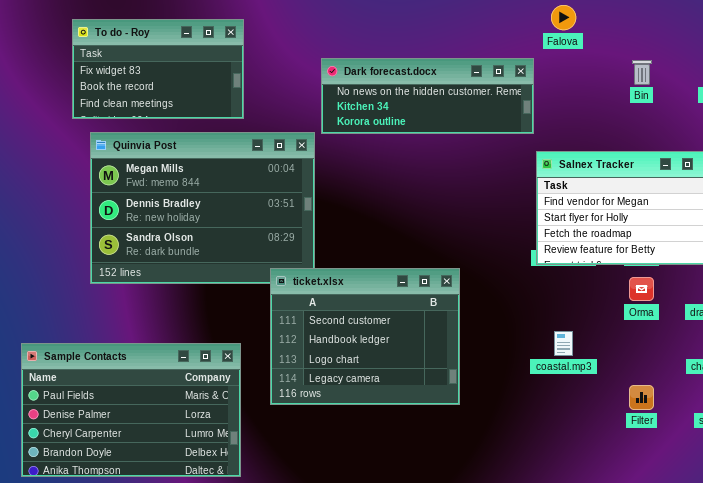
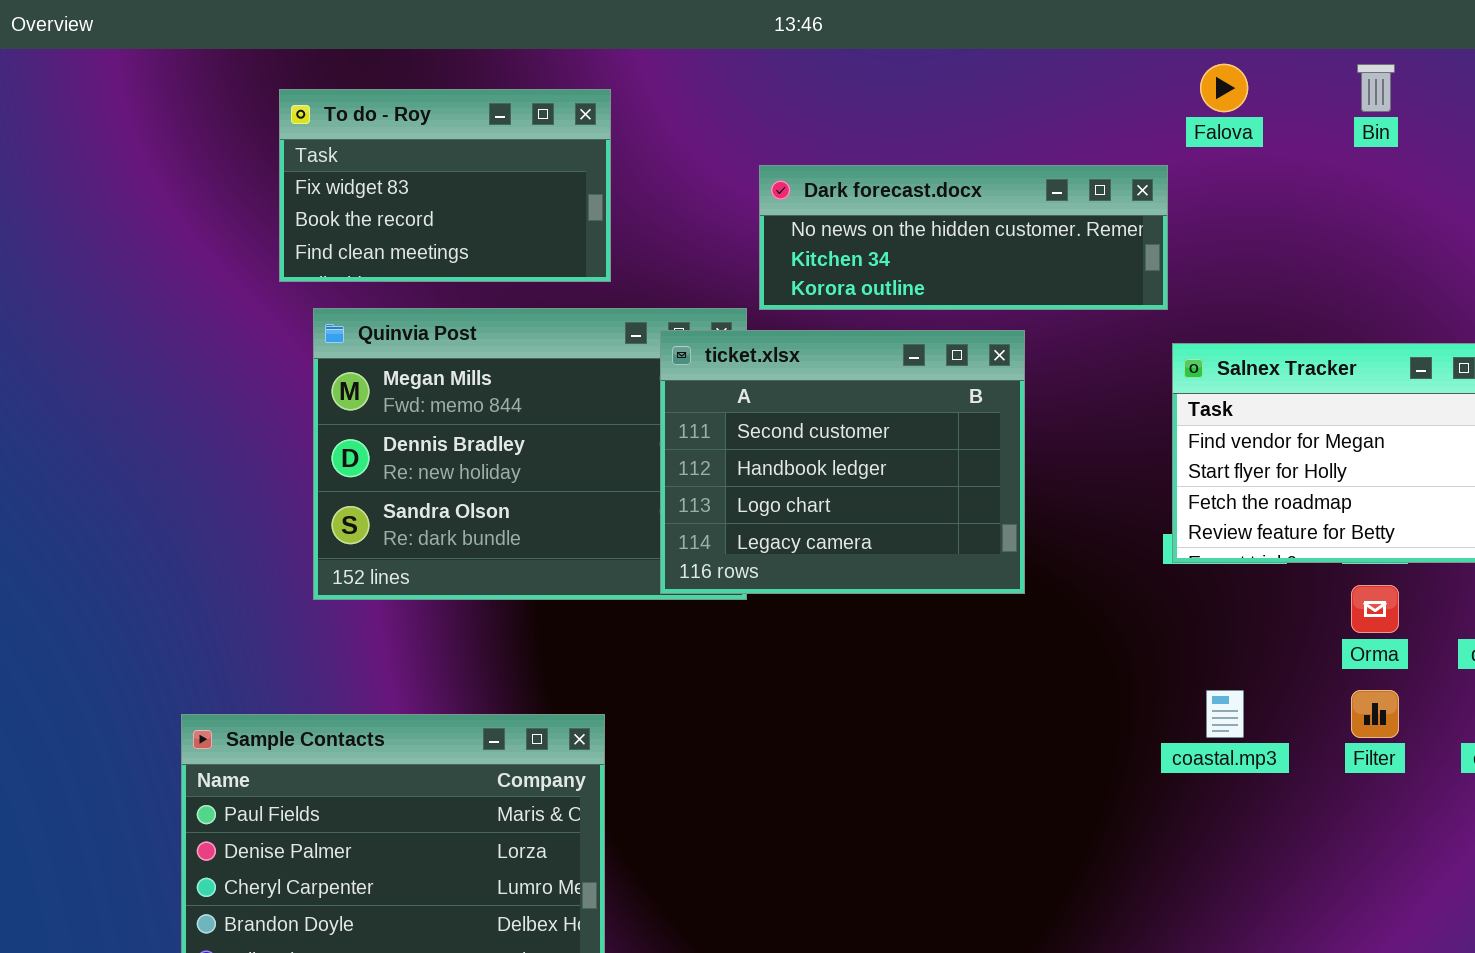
Bin: [632,60,652,85] -> [1357,64,1395,112], moved
ticket.xlsx: [270,268,460,405] -> [660,330,1025,594], moved
Filter: [629,385,654,410] -> [1351,690,1399,738], moved

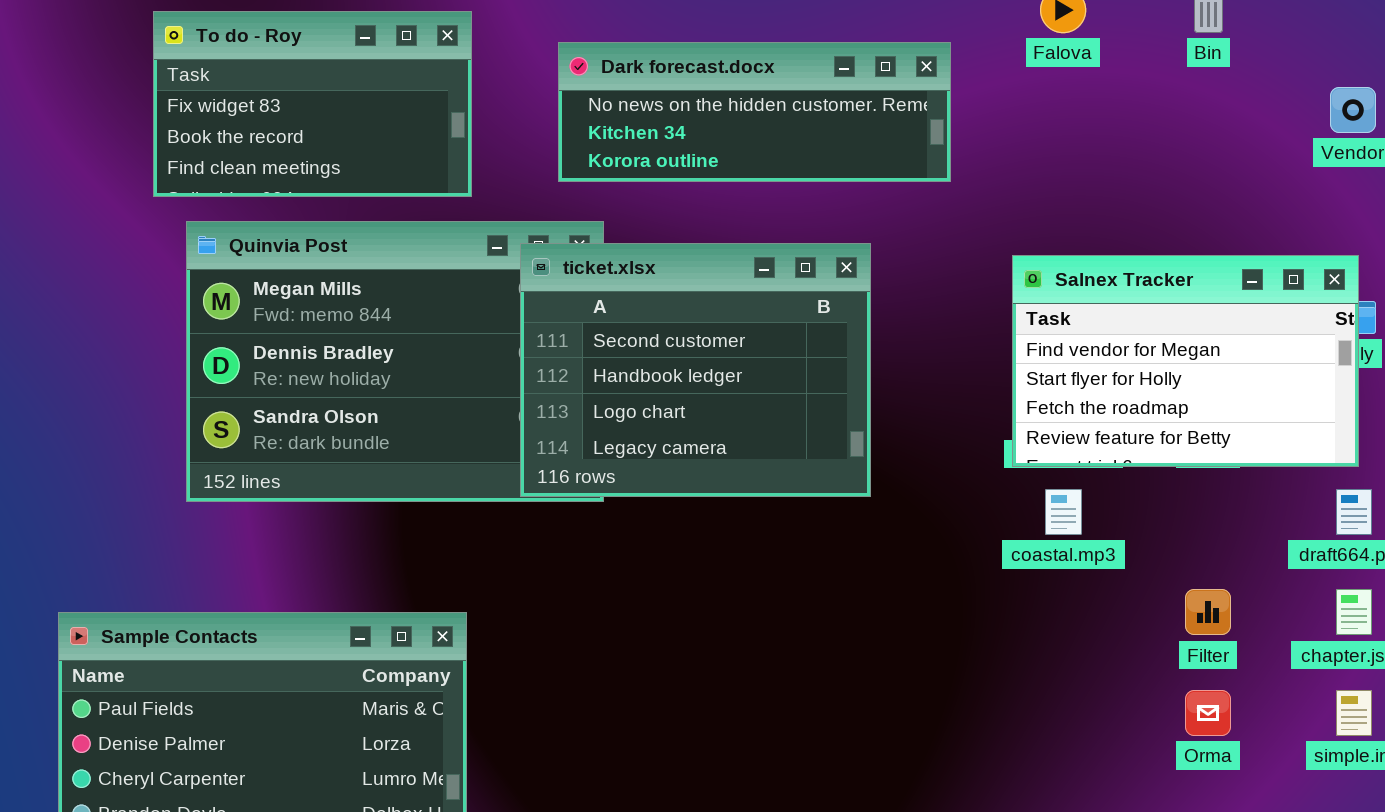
Dark forecast.docx: [759,165,1168,310] -> [558,42,951,182], moved
Orma: [1351,585,1399,633] -> [1185,690,1231,736], moved
coastal.mp3: [1206,690,1244,738] -> [1045,489,1082,535], moved

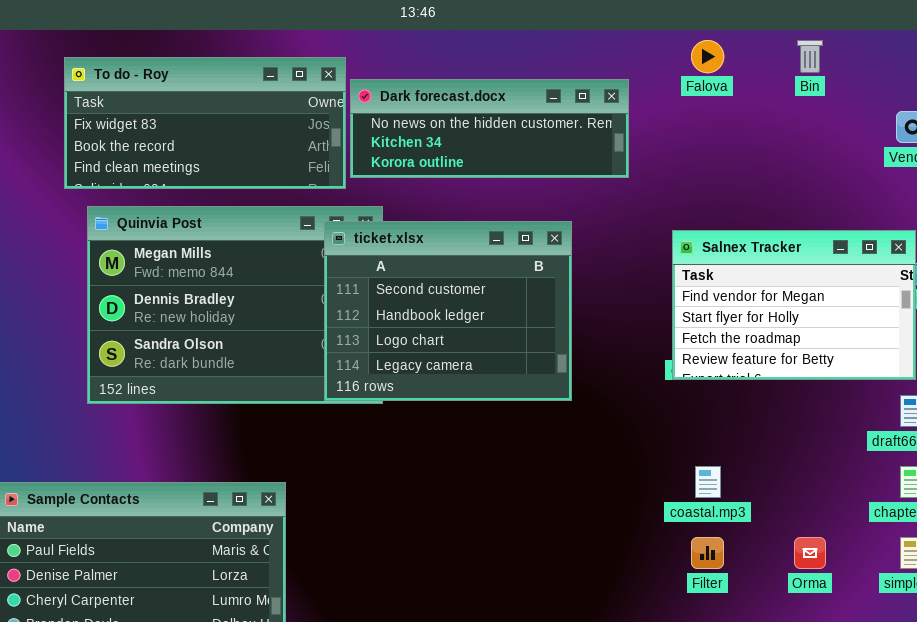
To do - Roy: [153,11,472,197] -> [64,57,346,189], resized
coastal.mp3: [1045,489,1082,535] -> [695,466,721,498], moved
Filter: [1185,589,1231,635] -> [691,537,724,569], moved

